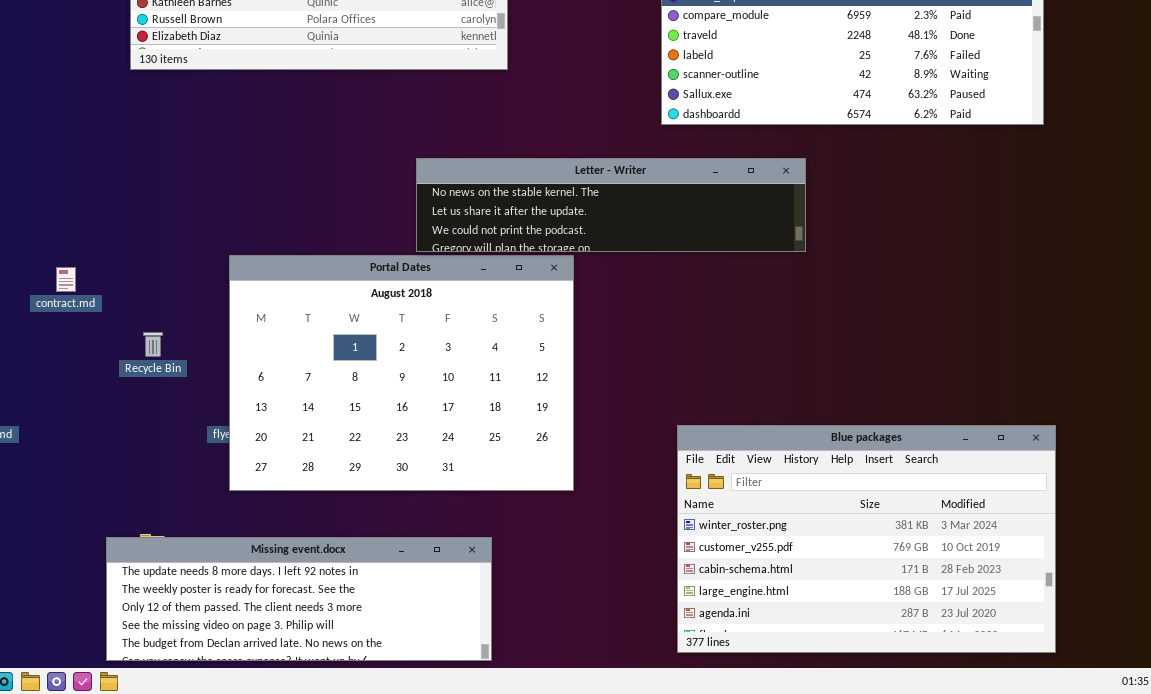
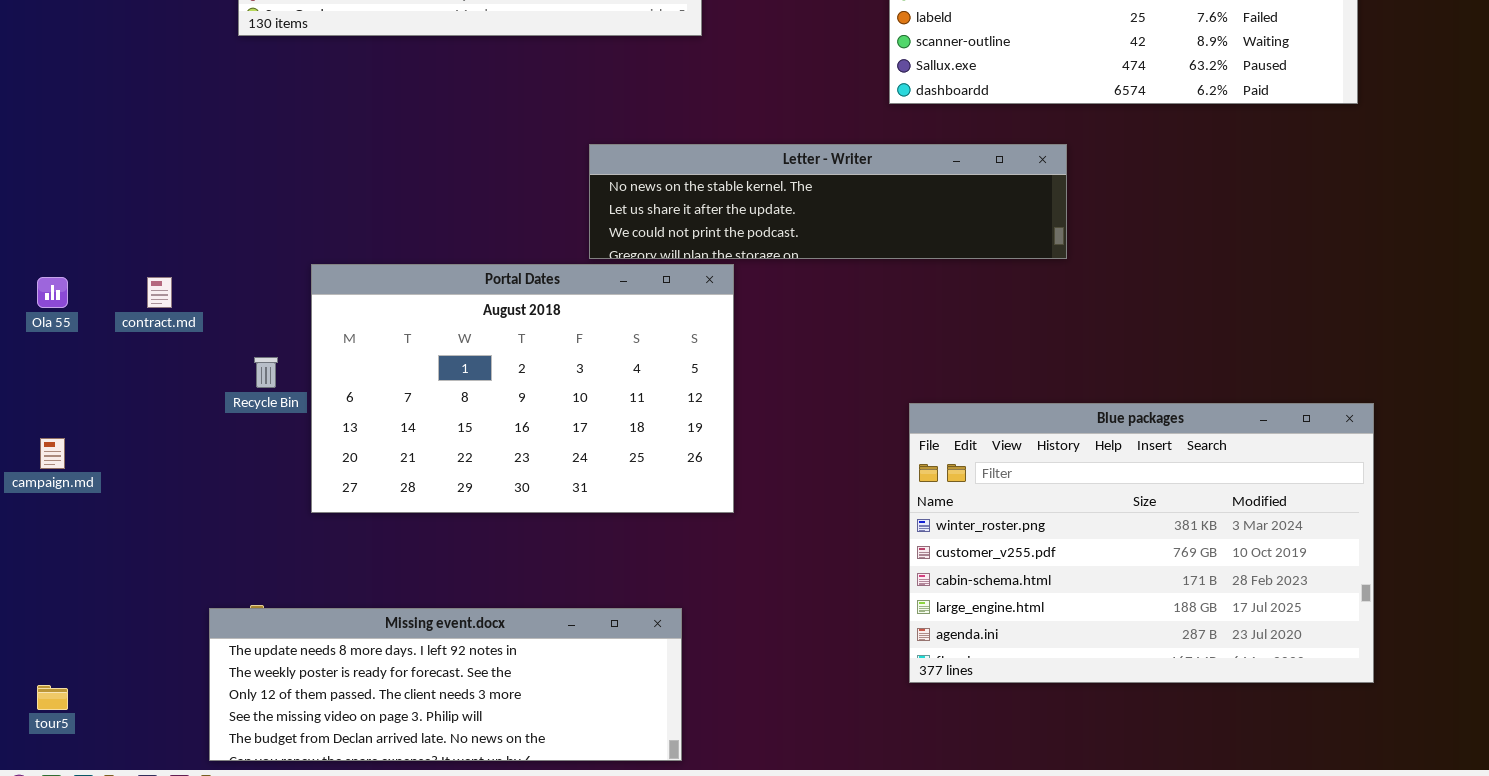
Portal Dates: [229,255,574,491] -> [311,264,734,513], moved, resized
Blue packages: [677,425,1056,653] -> [909,403,1374,683], moved

